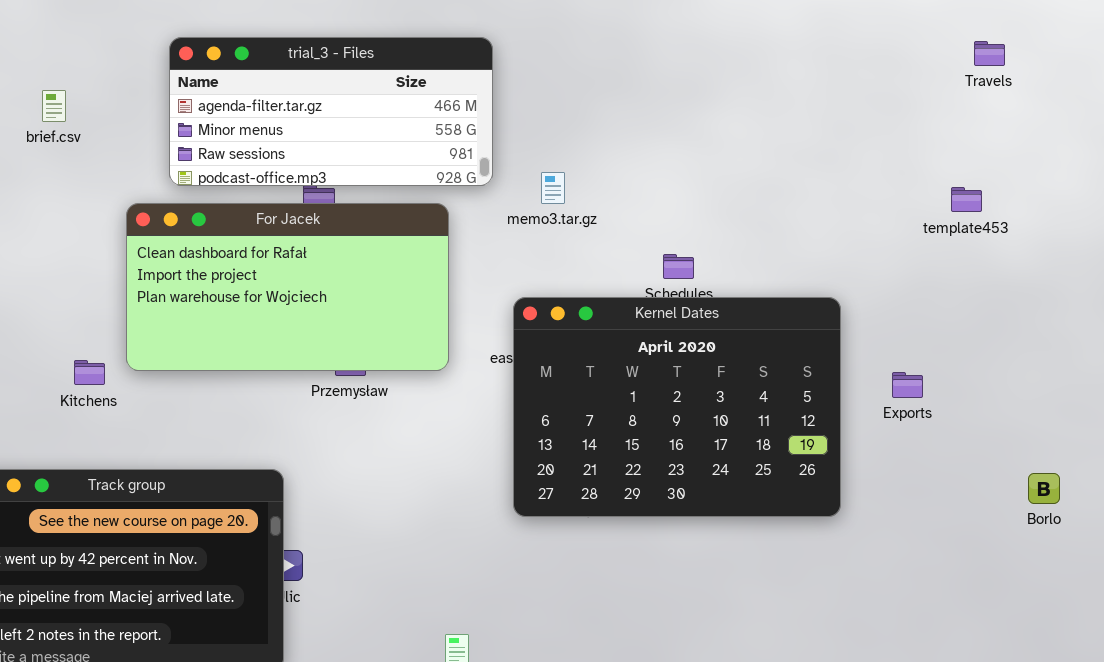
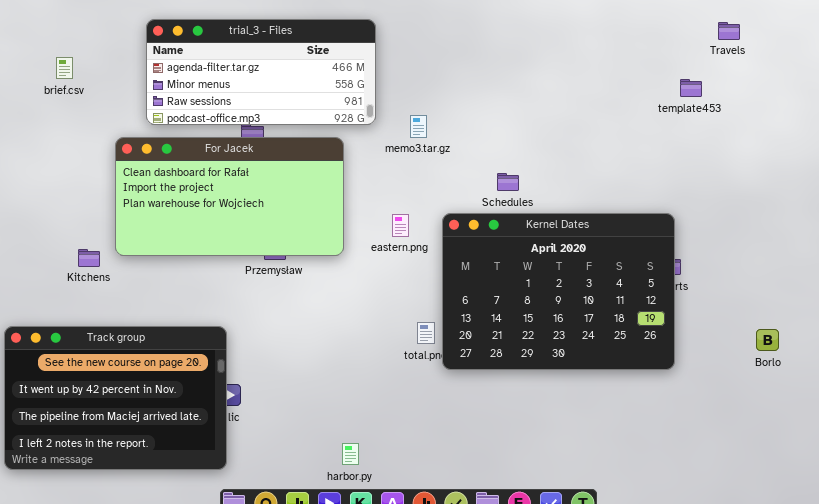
template453: [951,187,982,212] -> [680,79,702,97], moved
Kernel Dates: [513,297,841,517] -> [442,213,675,370], moved

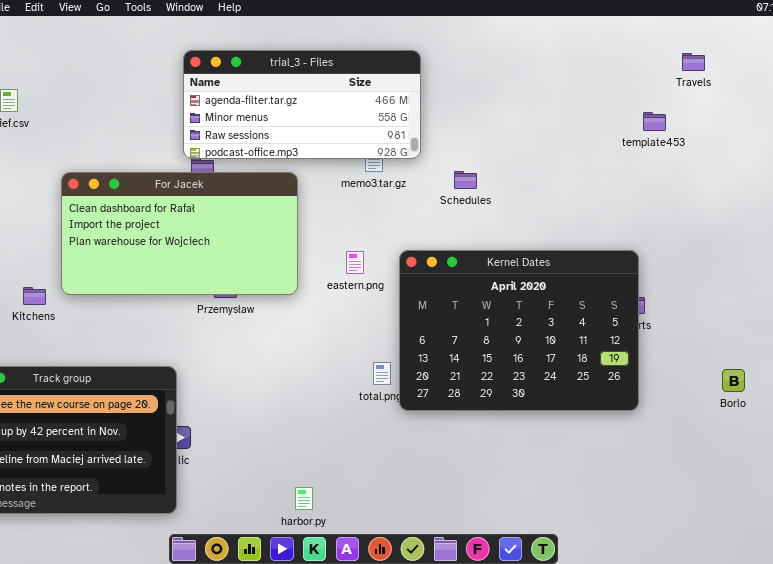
trial_3 - Files: [146,19,376,125] -> [183,50,421,159], moved
Schedules: [497,173,519,191] -> [454,171,477,189], moved

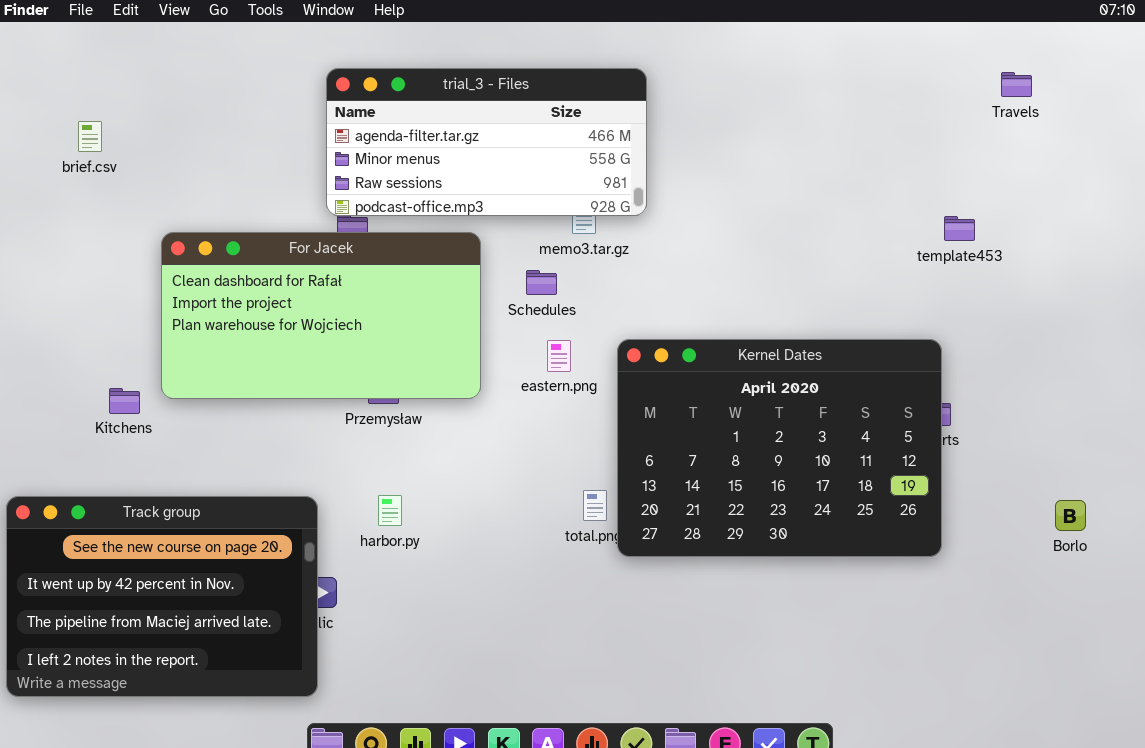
template453: [643,112,666,131] -> [944,216,975,241], moved
Schedules: [454,171,477,189] -> [526,270,557,295], moved
harbor.py: [295,487,313,510] -> [378,495,402,526], moved

